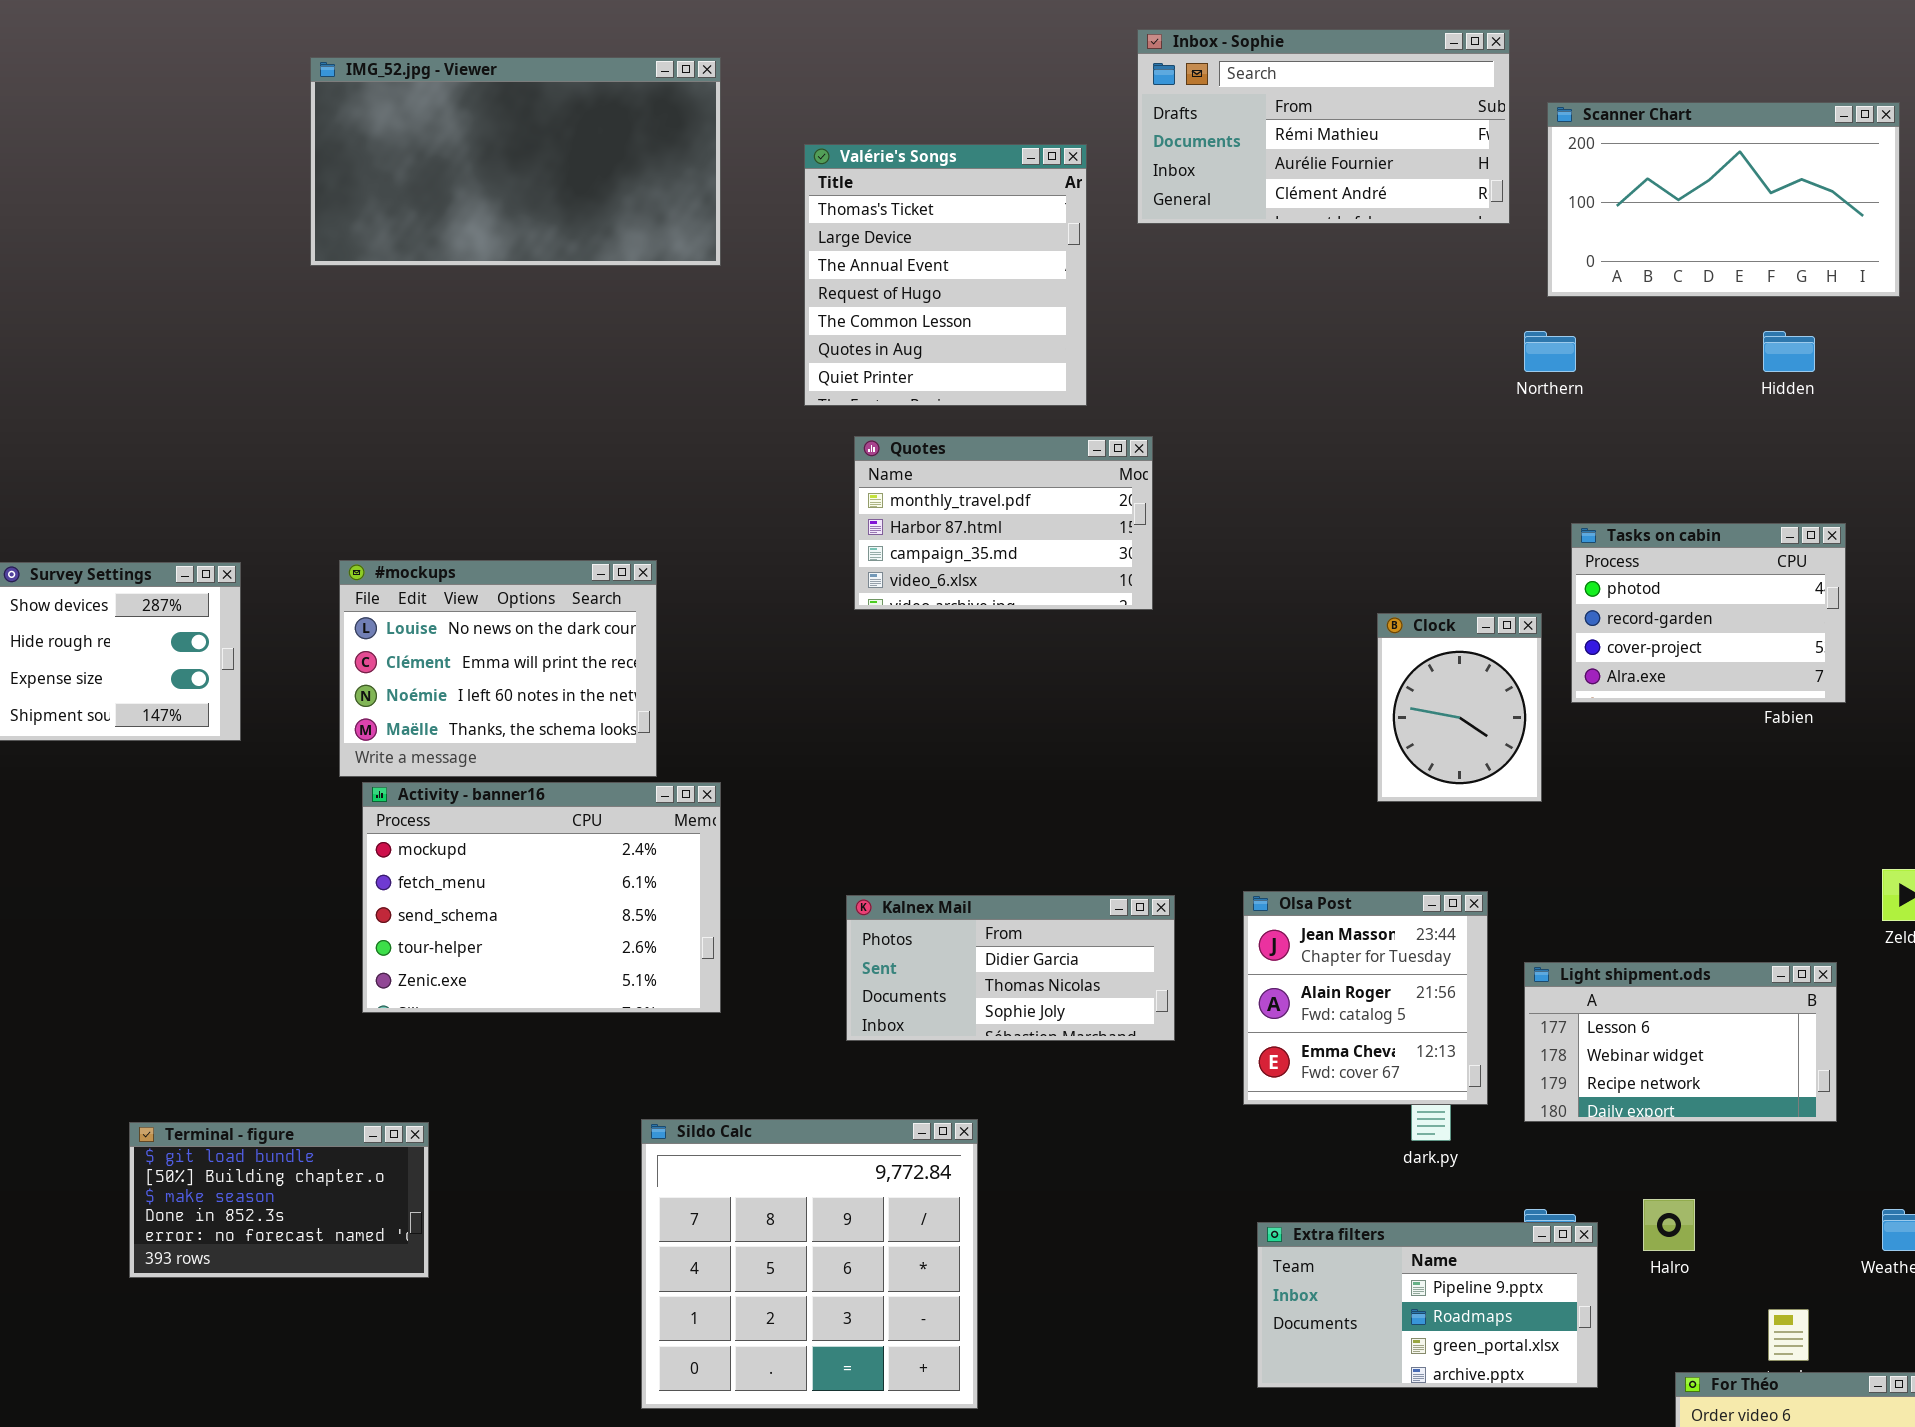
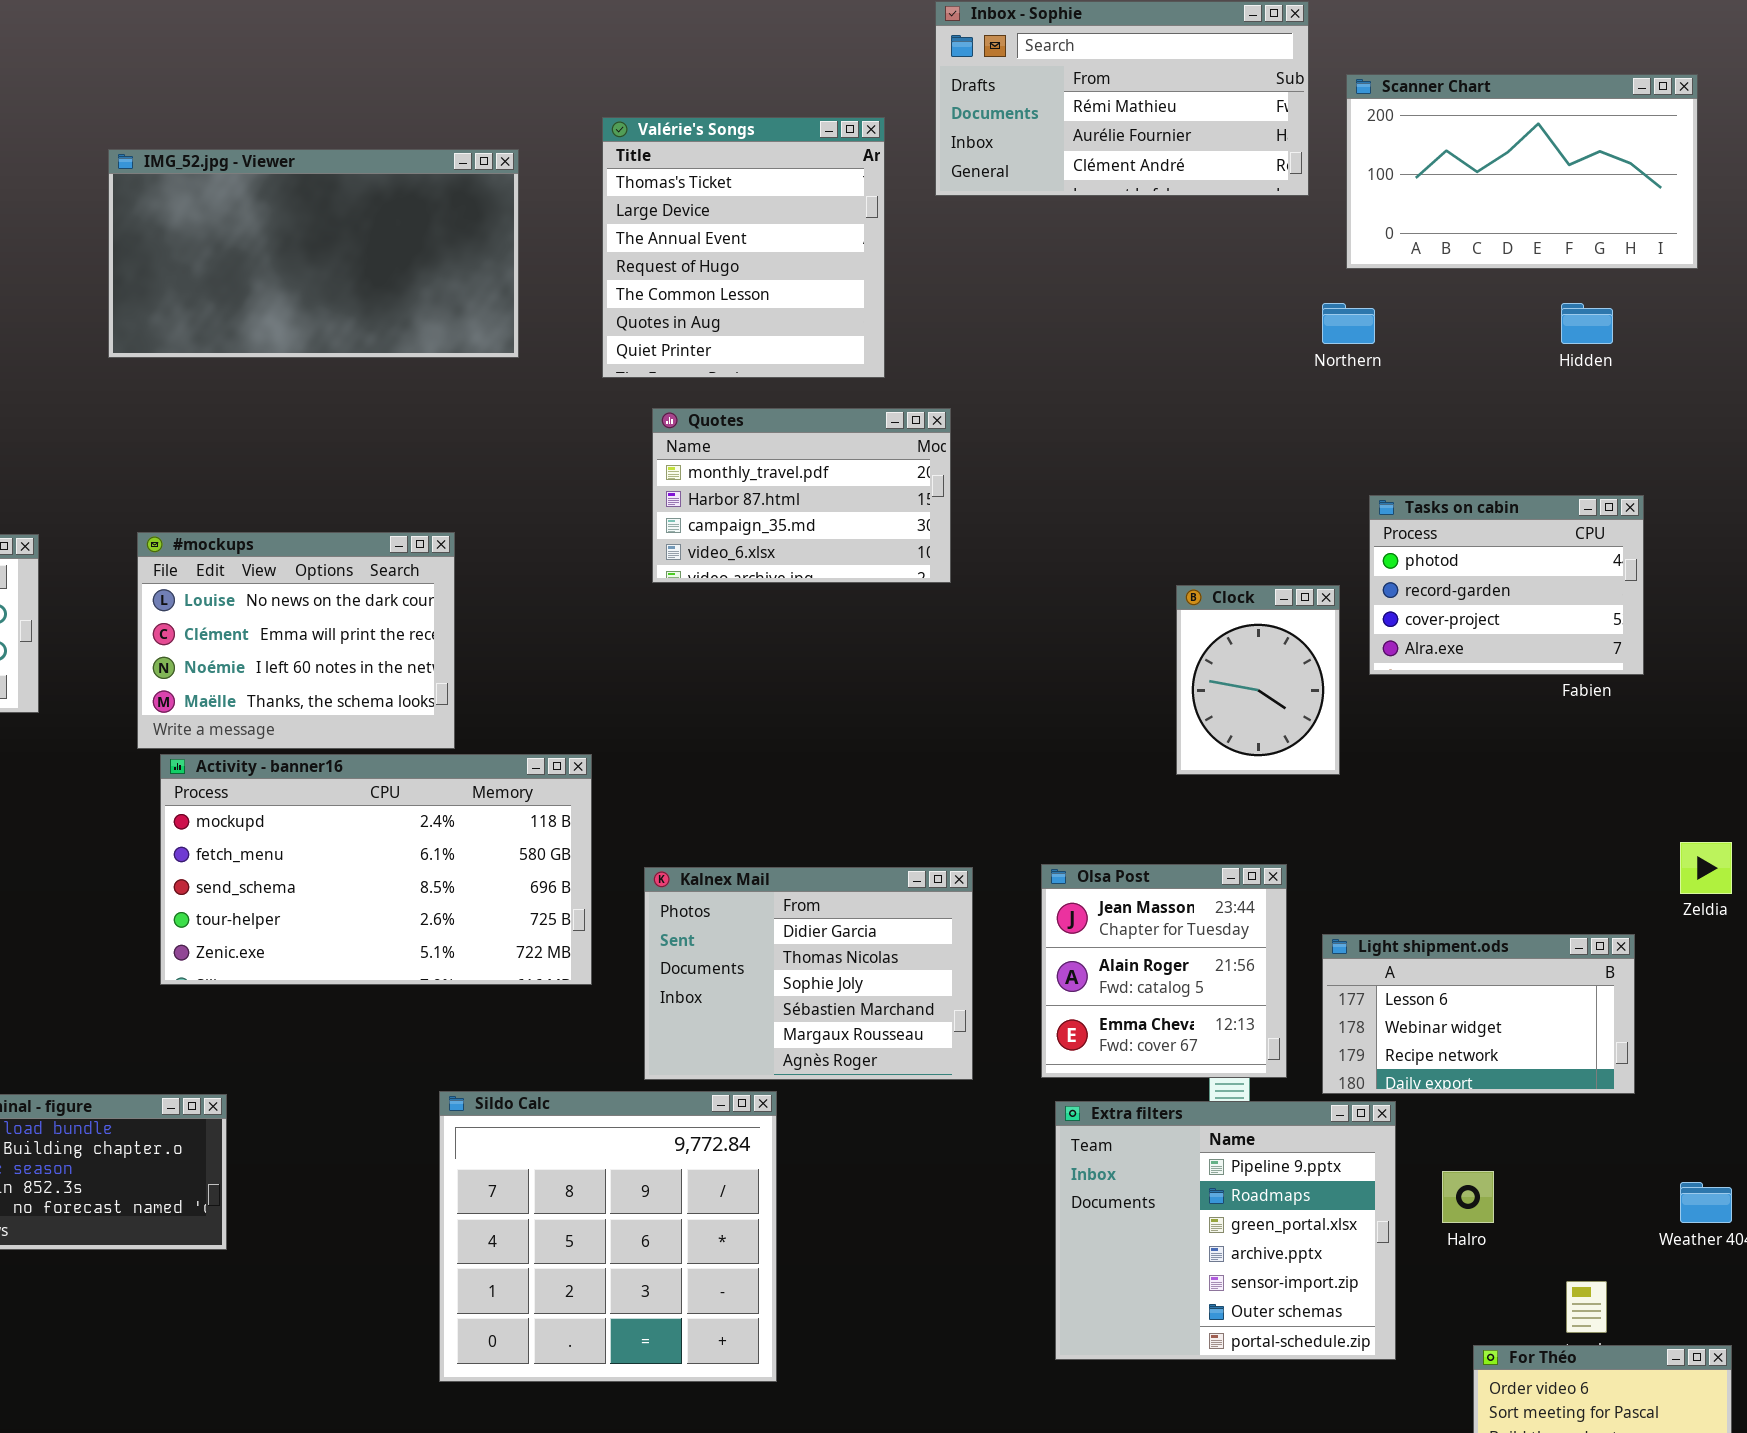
IMG_52.jpg - Viewer: [310,57,721,266] -> [108,149,519,358], moved
Activity - banner16: [362,782,721,1013] -> [160,754,592,985], resized
Kalnex Mail: [846,895,1175,1041] -> [644,867,973,1080], resized
Extra filters: [1257,1222,1598,1388] -> [1055,1101,1396,1360], resized

